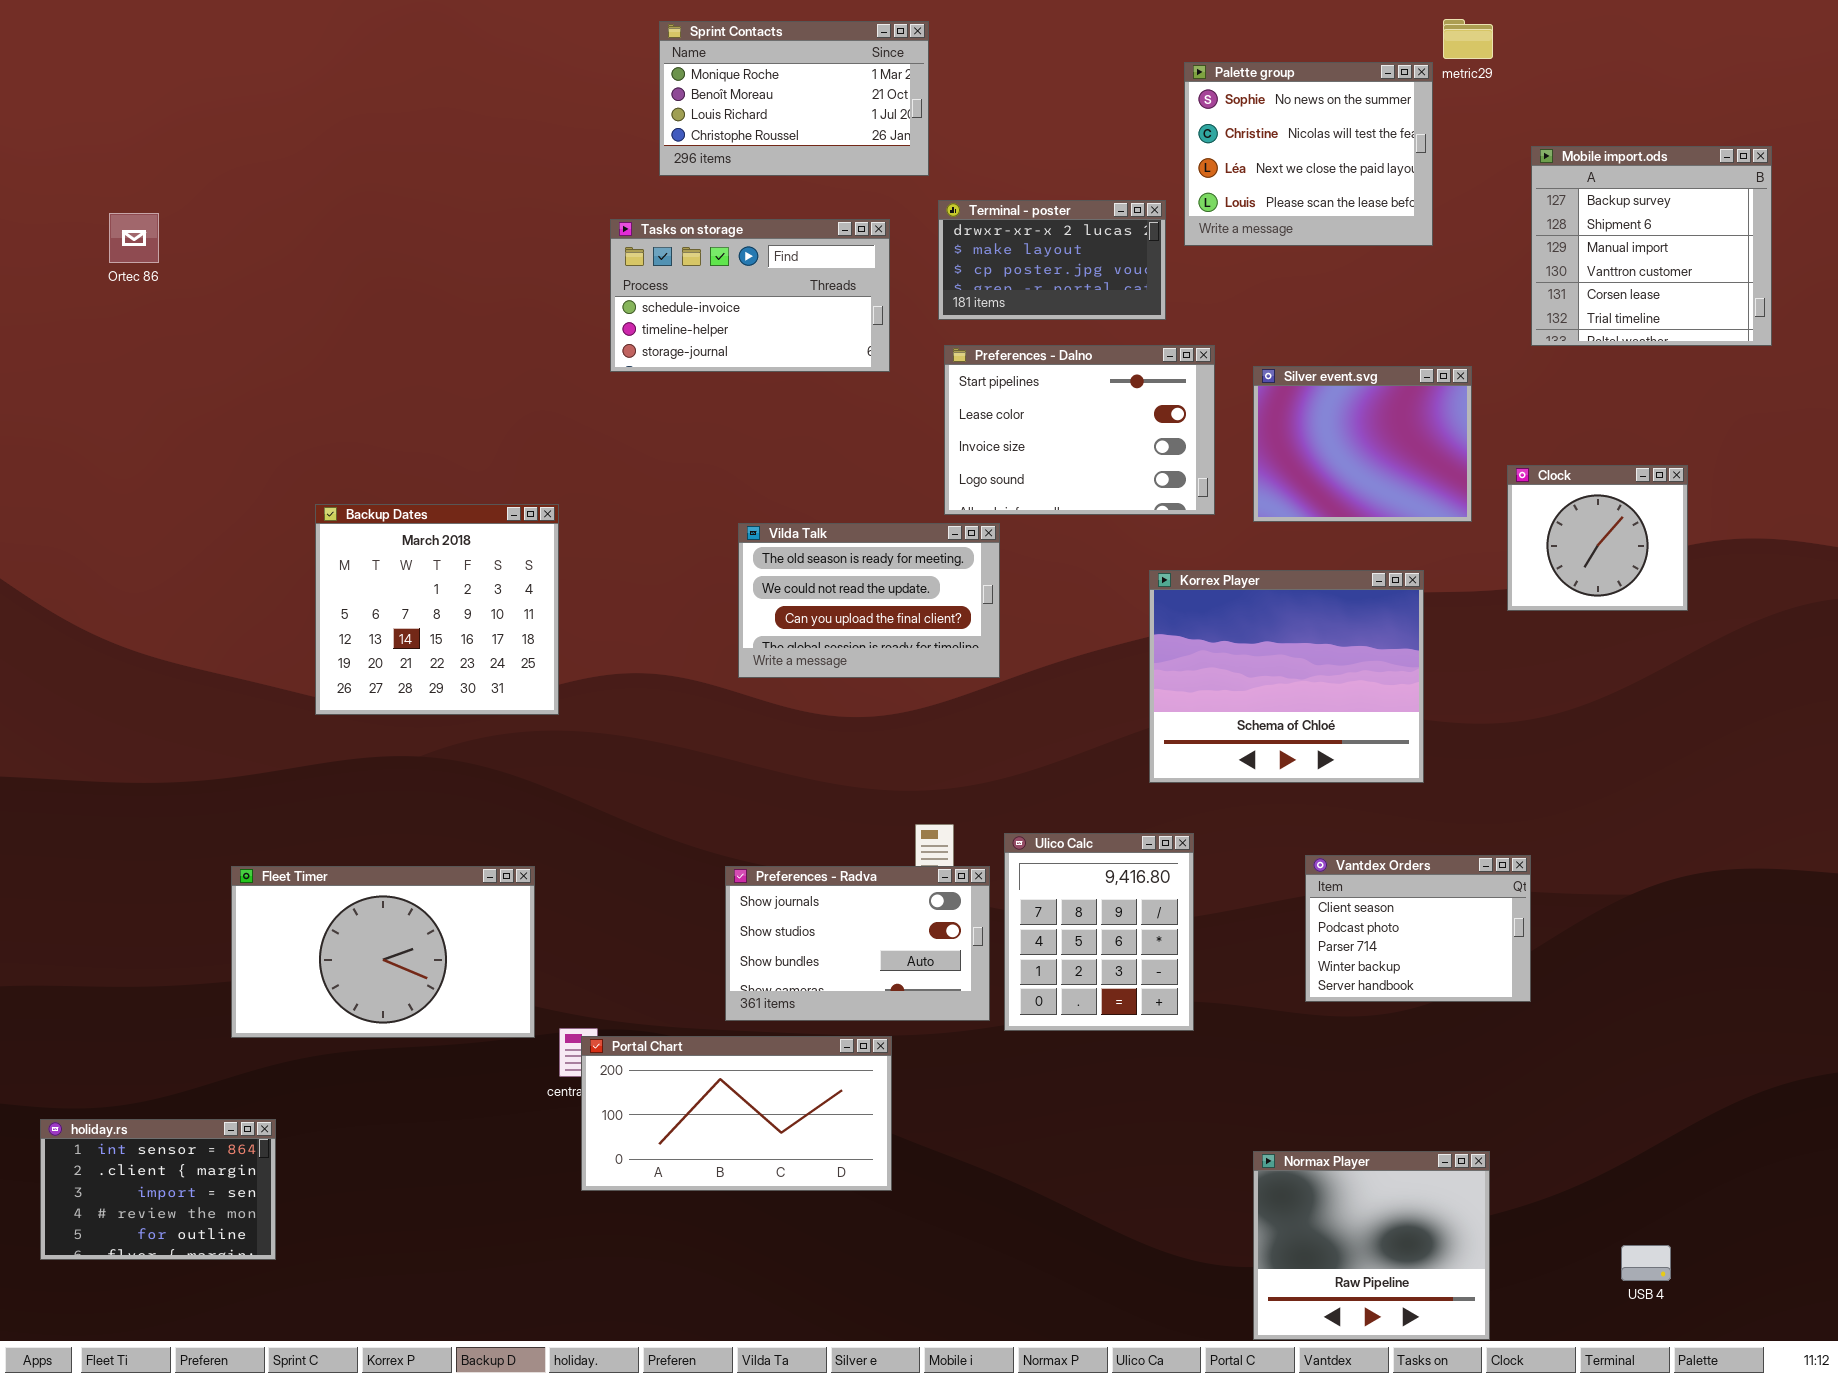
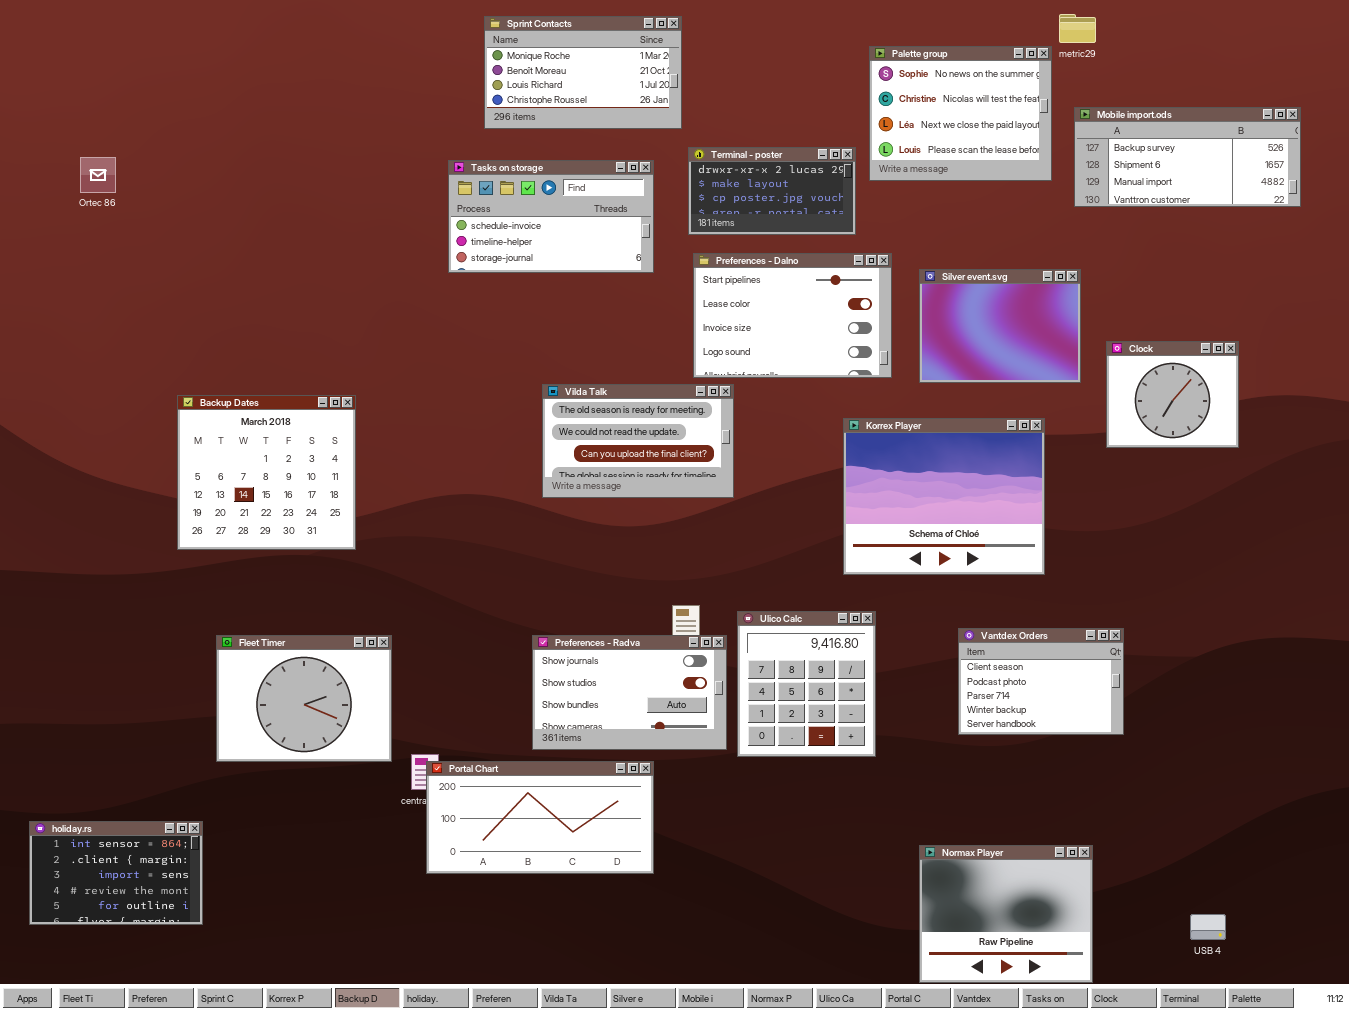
Mobile import.ods: [1531,146,1772,346] -> [1074,107,1301,207], resized
Backup Dates: [315,504,559,715] -> [177,395,356,550], moved
Fleet Timer: [231,866,535,1038] -> [216,635,392,762], resized

